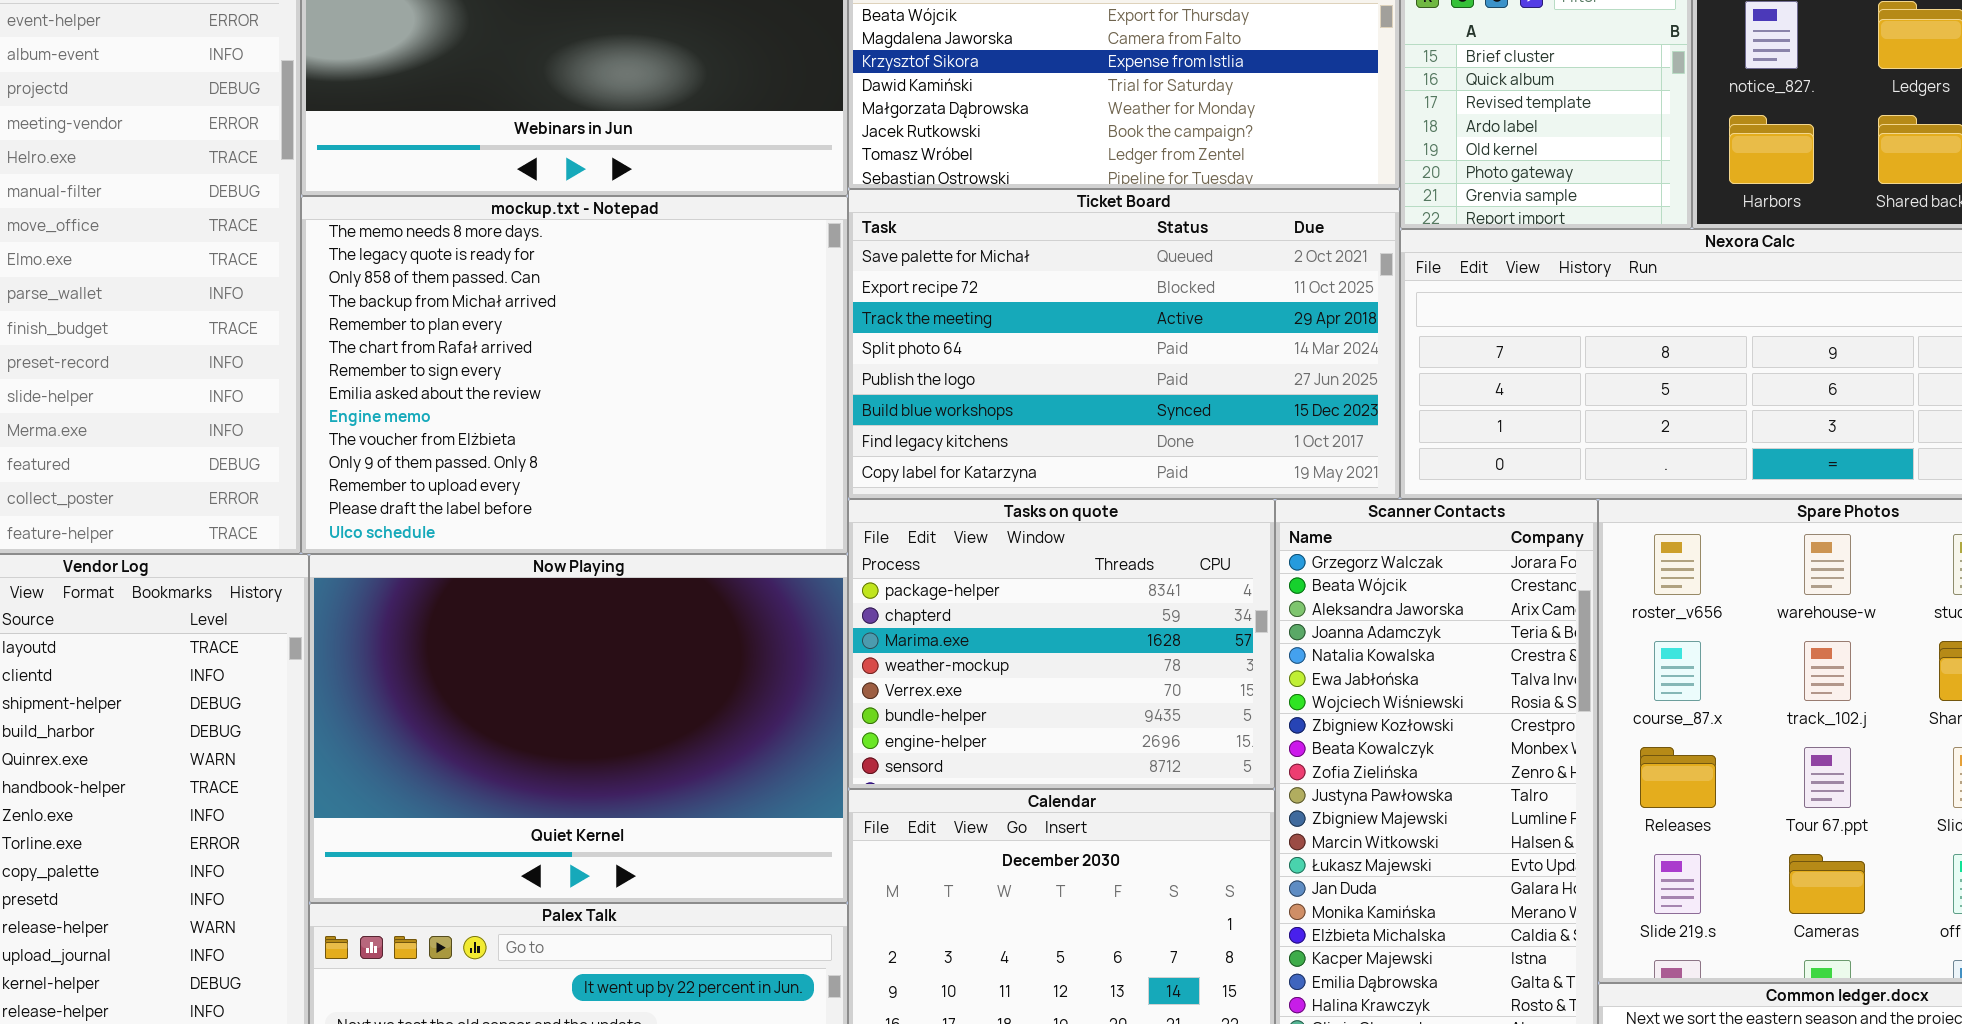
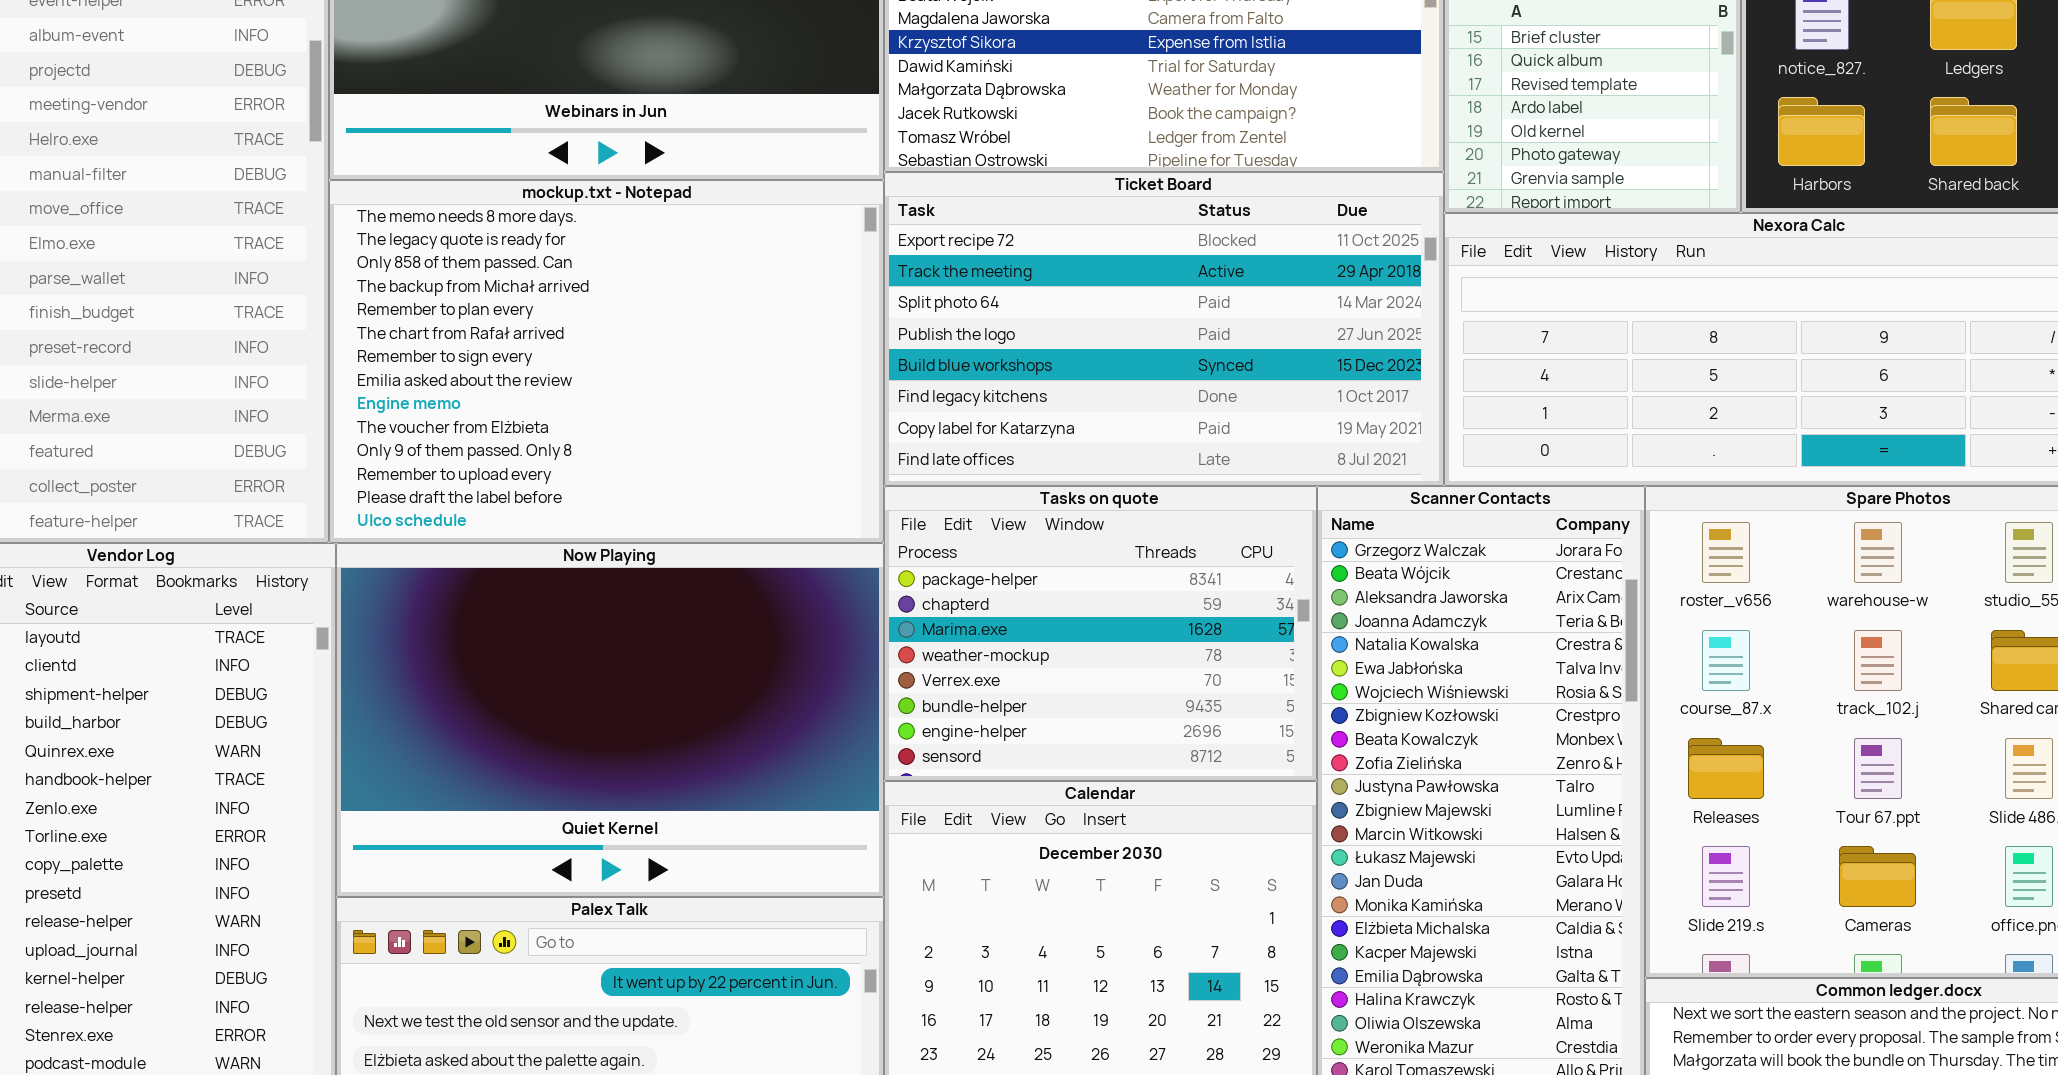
Ticket Board: [848,189,1400,499] -> [884,172,1444,486], scrolled down 1 row

